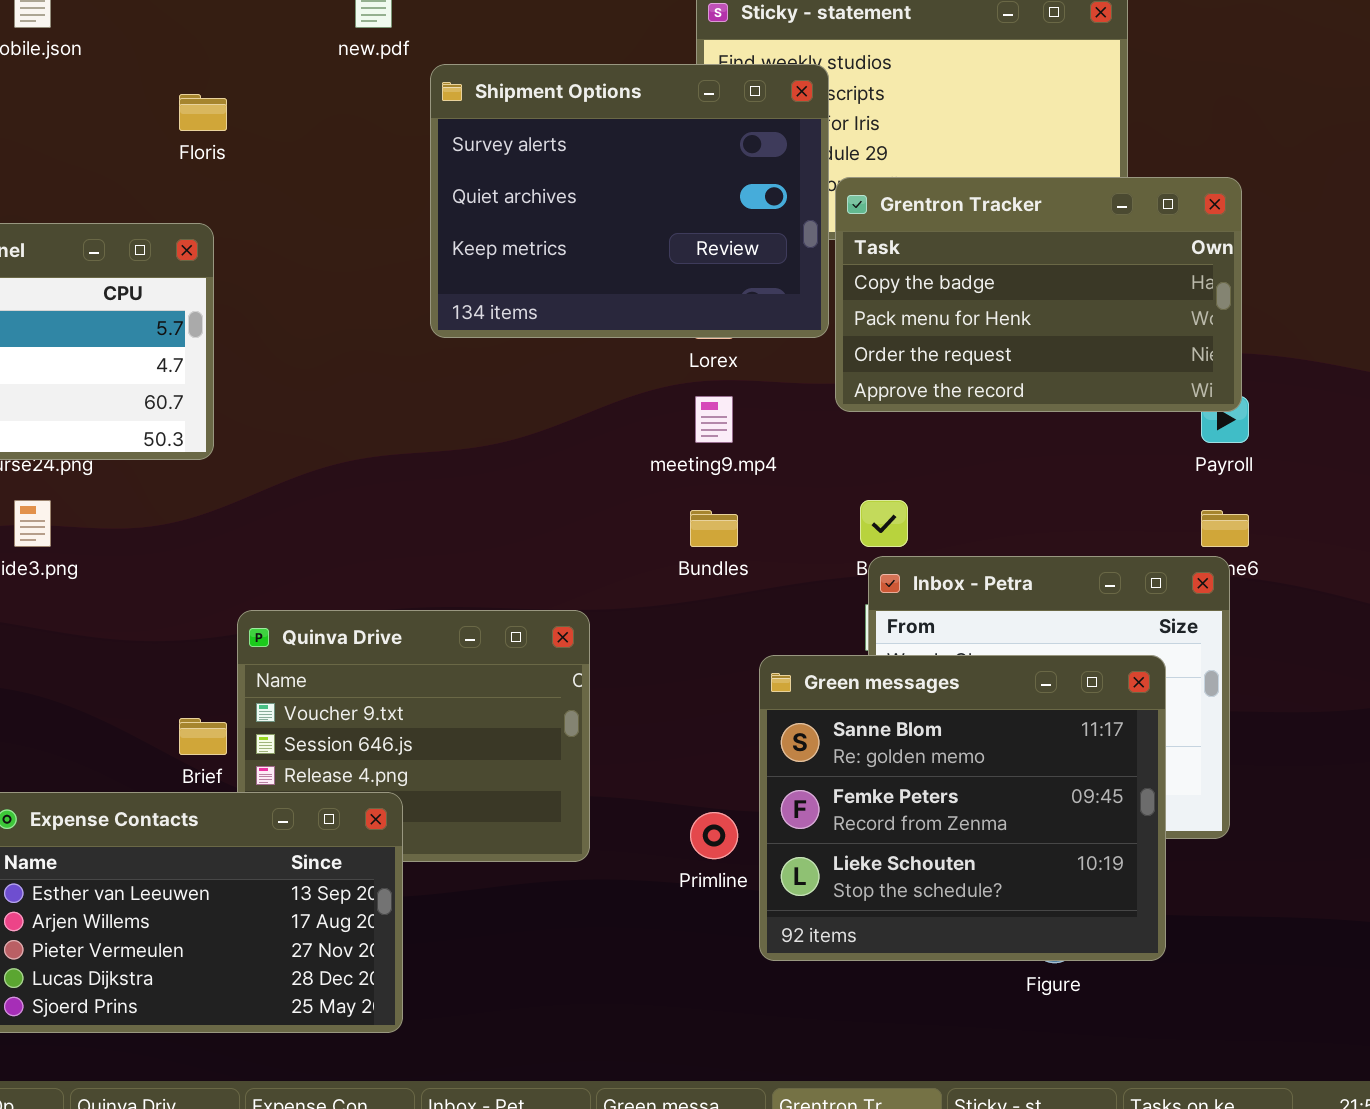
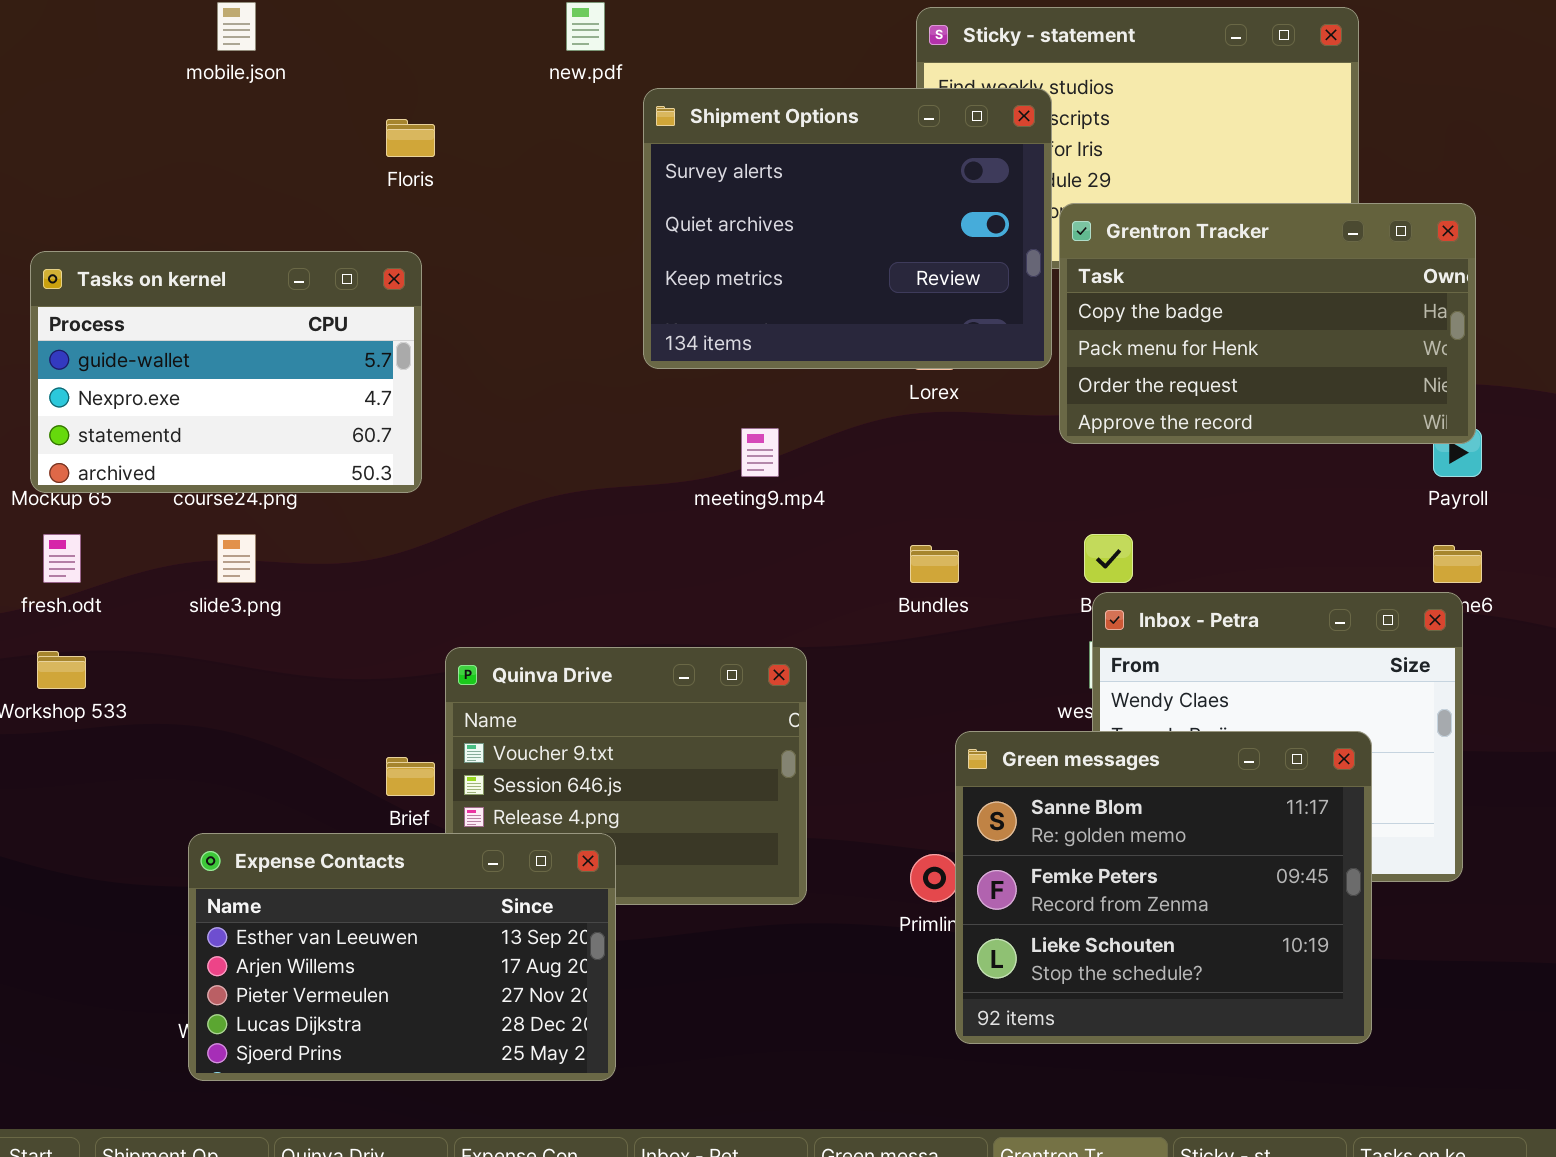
meeting9.mp4: [695,396,733,443] -> [741,428,779,477], moved
Green messages: [759,655,1166,961] -> [955,731,1372,1044], moved

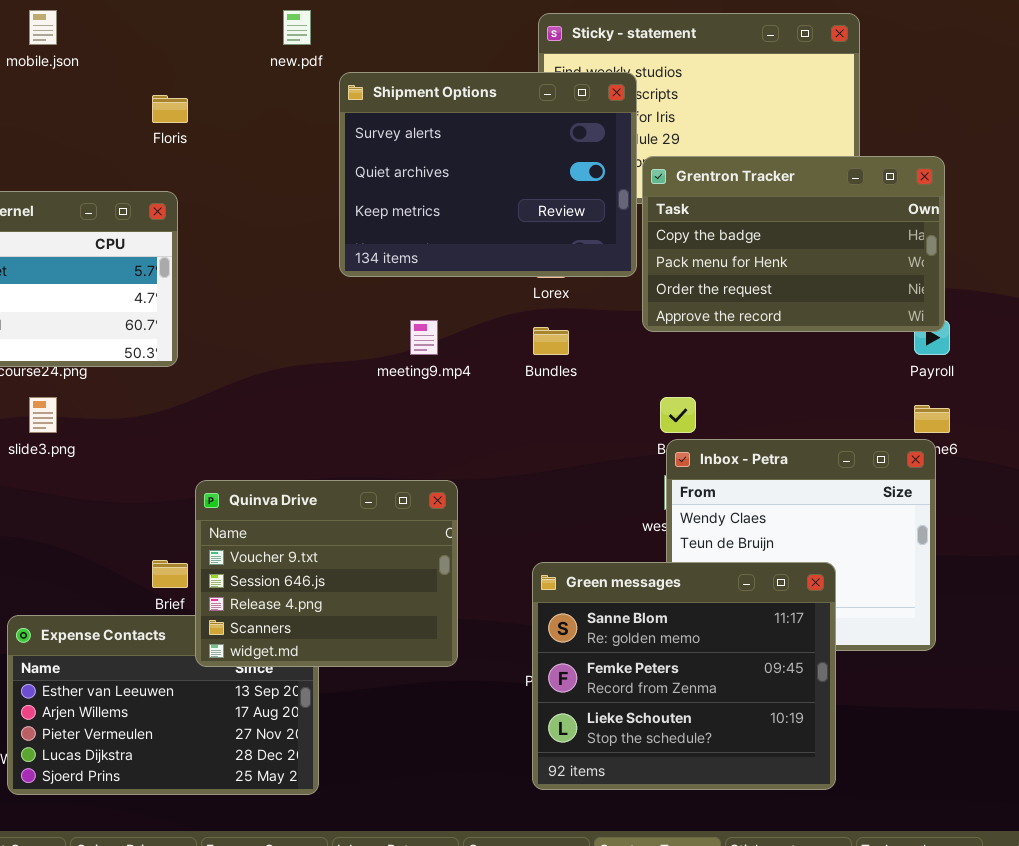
Bundles: [910,545,959,583] -> [533,327,569,355], moved
Quinva Drive: [445,647,807,905] -> [195,480,458,667], raised
Green messages: [955,731,1372,1044] -> [532,562,836,790], moved

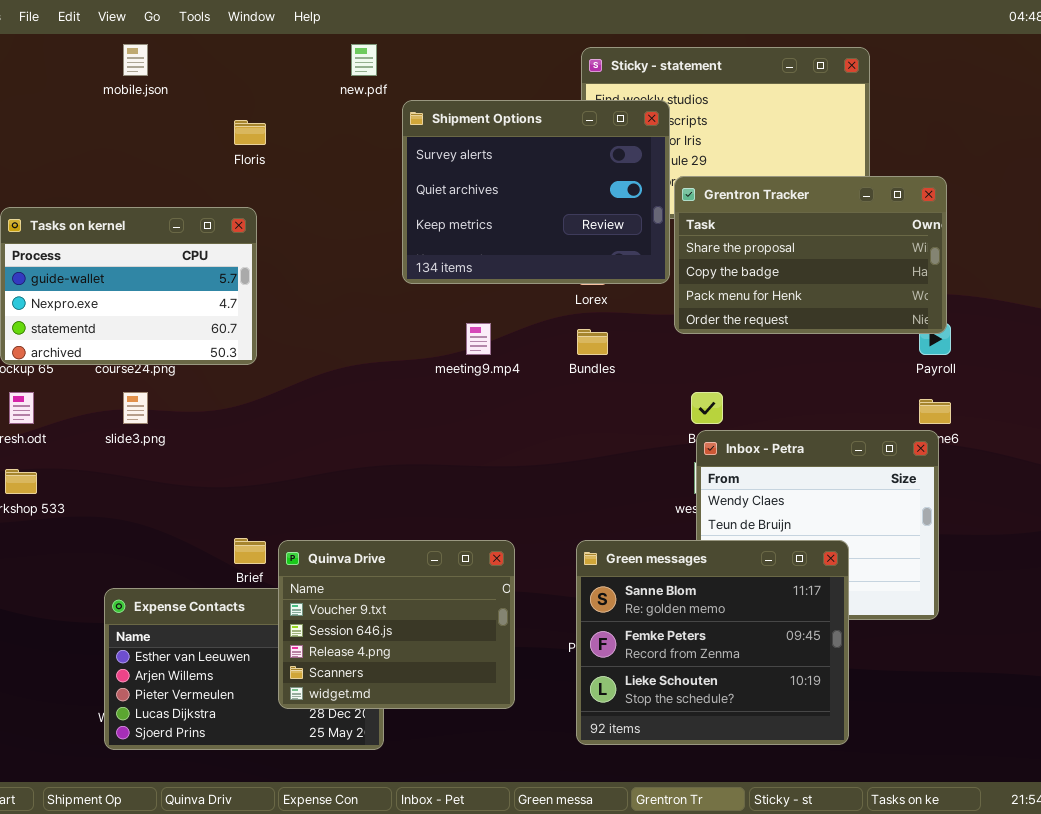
Grentron Tracker: [642,156,945,332] -> [674,176,947,334], scrolled up 1 row
Quinva Drive: [195,480,458,667] -> [278,540,515,709], moved

